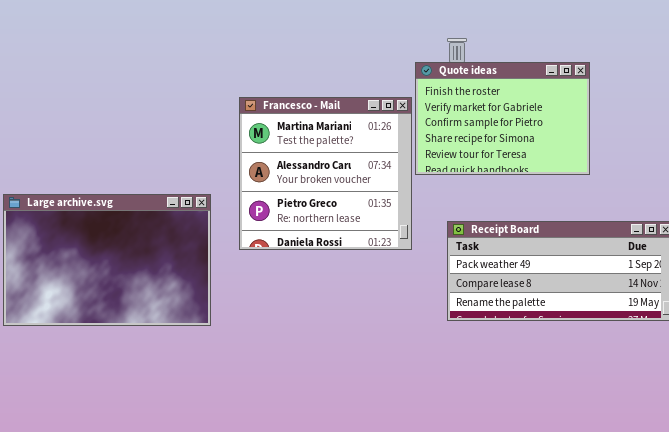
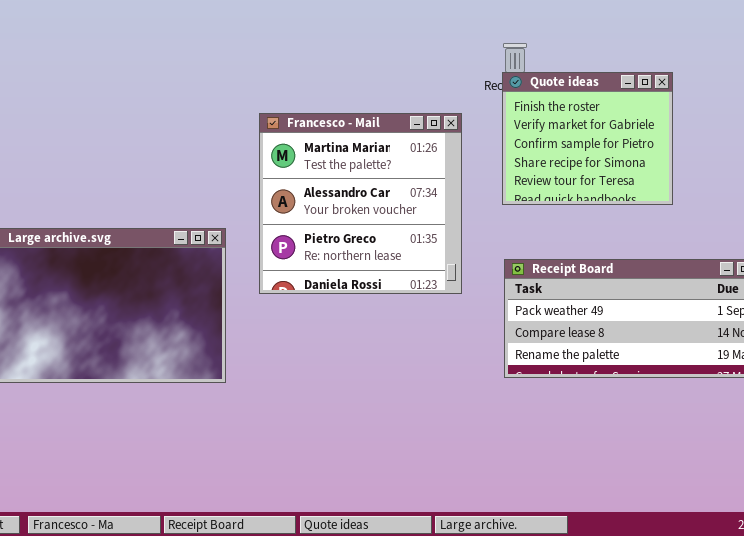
Quote ideas: [415,62,590,175] -> [502,72,673,205], resized

